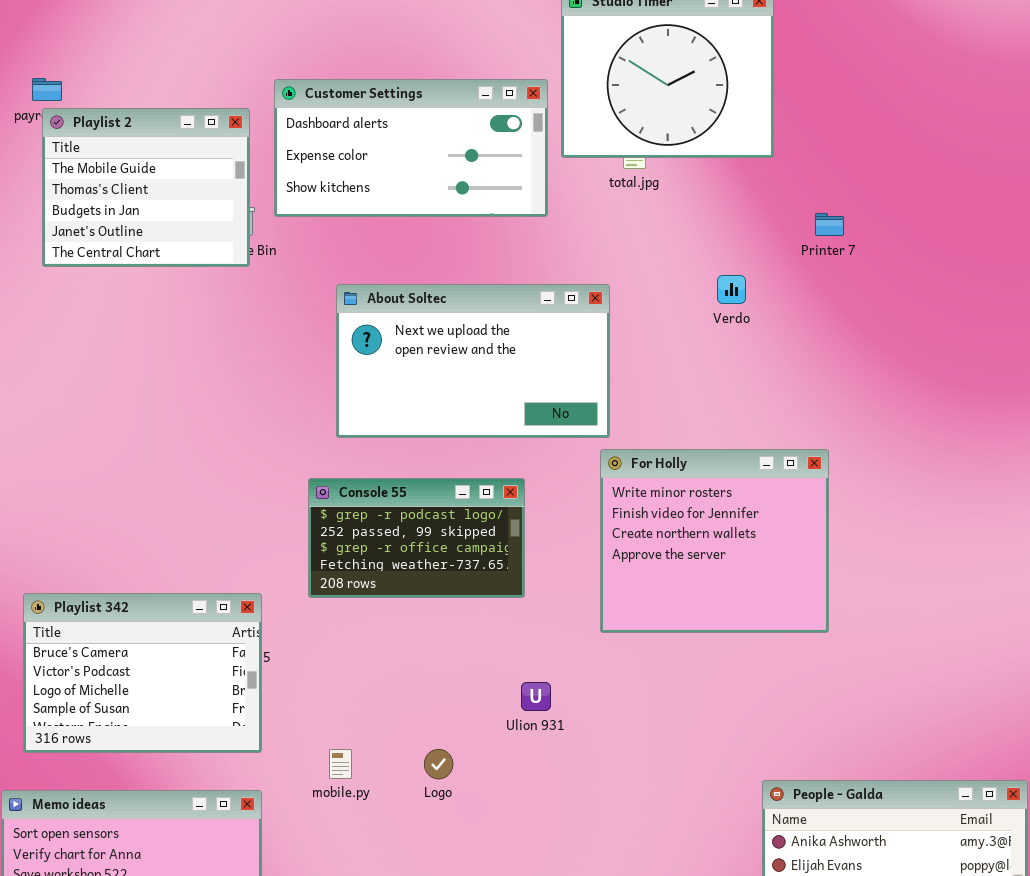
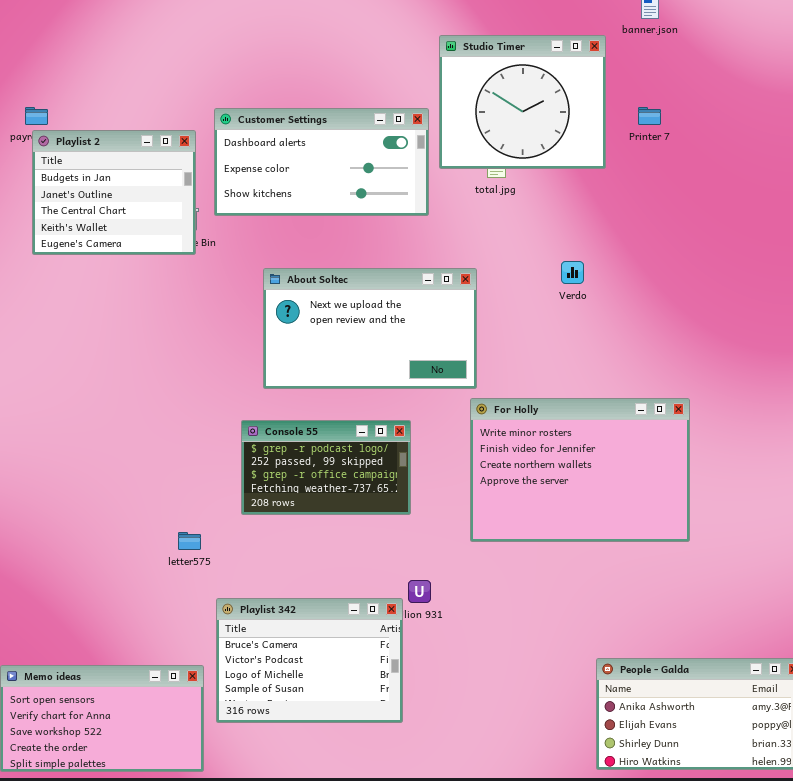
Playlist 2: [42,108,250,267] -> [32,130,196,255], scrolled down 2 rows
Printer 7: [815,213,844,236] -> [638,107,661,125], moved
For Holly: [600,449,829,633] -> [470,398,690,542], resized
Playlist 342: [23,593,262,753] -> [216,598,403,723], moved

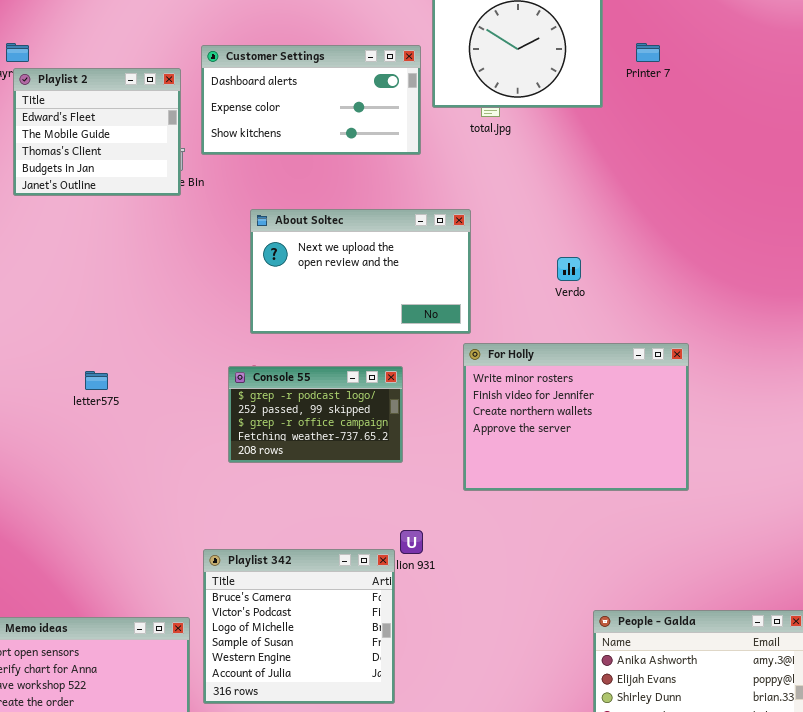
Playlist 2: [32,130,196,255] -> [13,68,181,196], scrolled up 3 rows
Verdo: [561,261,584,284] -> [557,257,581,281], moved
letter575: [178,532,201,550] -> [85,371,108,390], moved
Playlist 342: [216,598,403,723] -> [203,549,395,704], resized

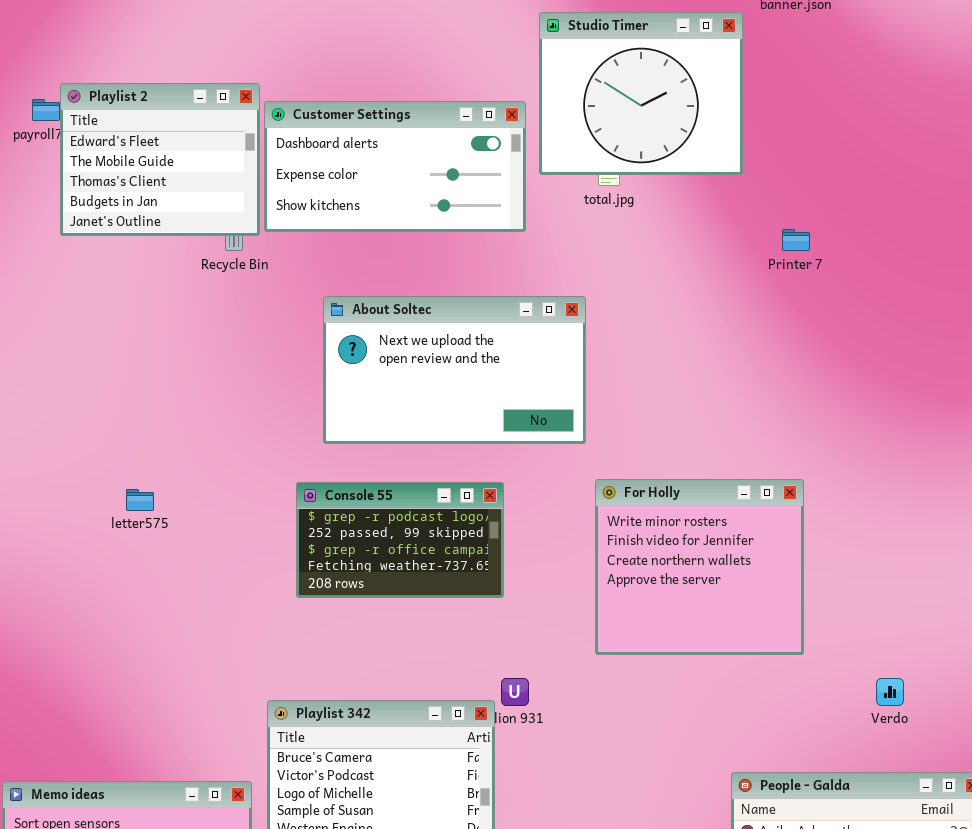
Printer 7: [636,43,660,62] -> [782,229,810,251], moved
Playlist 2: [13,68,181,196] -> [60,83,260,236], moved
Verdo: [557,257,581,281] -> [876,678,904,706], moved
For Holly: [463,343,689,491] -> [595,479,804,655], moved, resized

